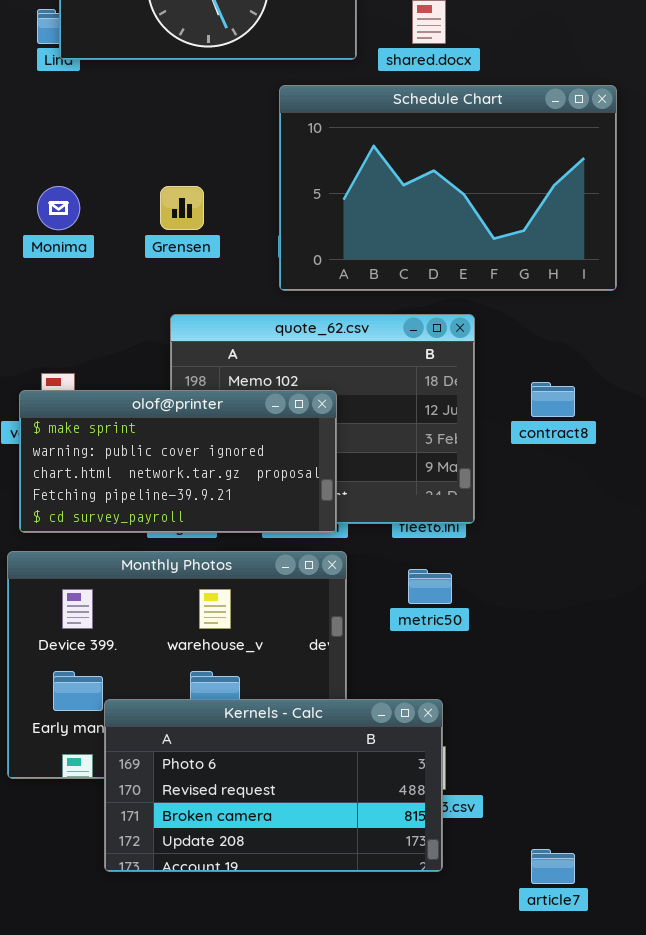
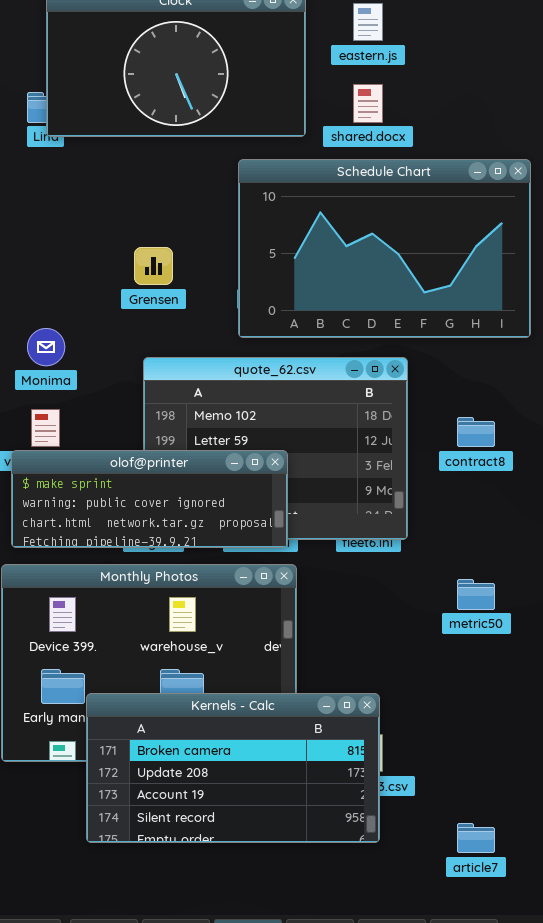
Monima: [37,186,80,230] -> [27,328,65,366], moved
olof@printer: [19,390,337,533] -> [11,450,288,548], resized
metric50: [408,569,452,604] -> [457,579,495,610], moved
Kernels - Calc: [104,699,443,872] -> [86,693,380,843], scrolled down 2 rows

